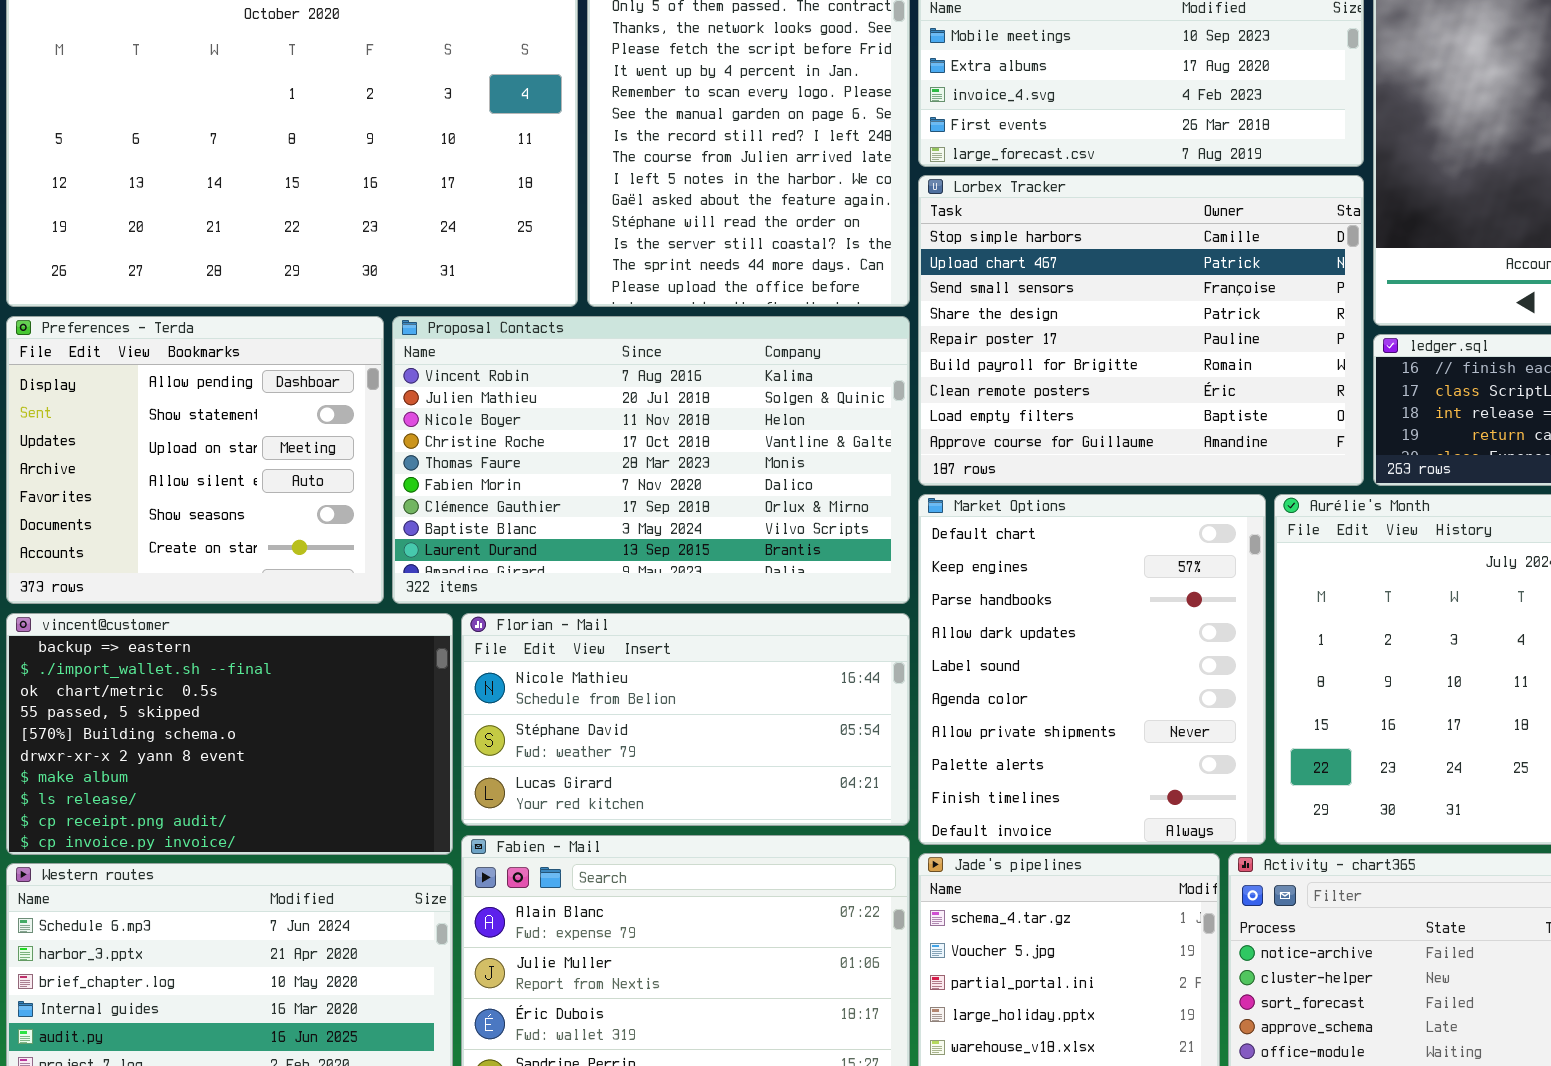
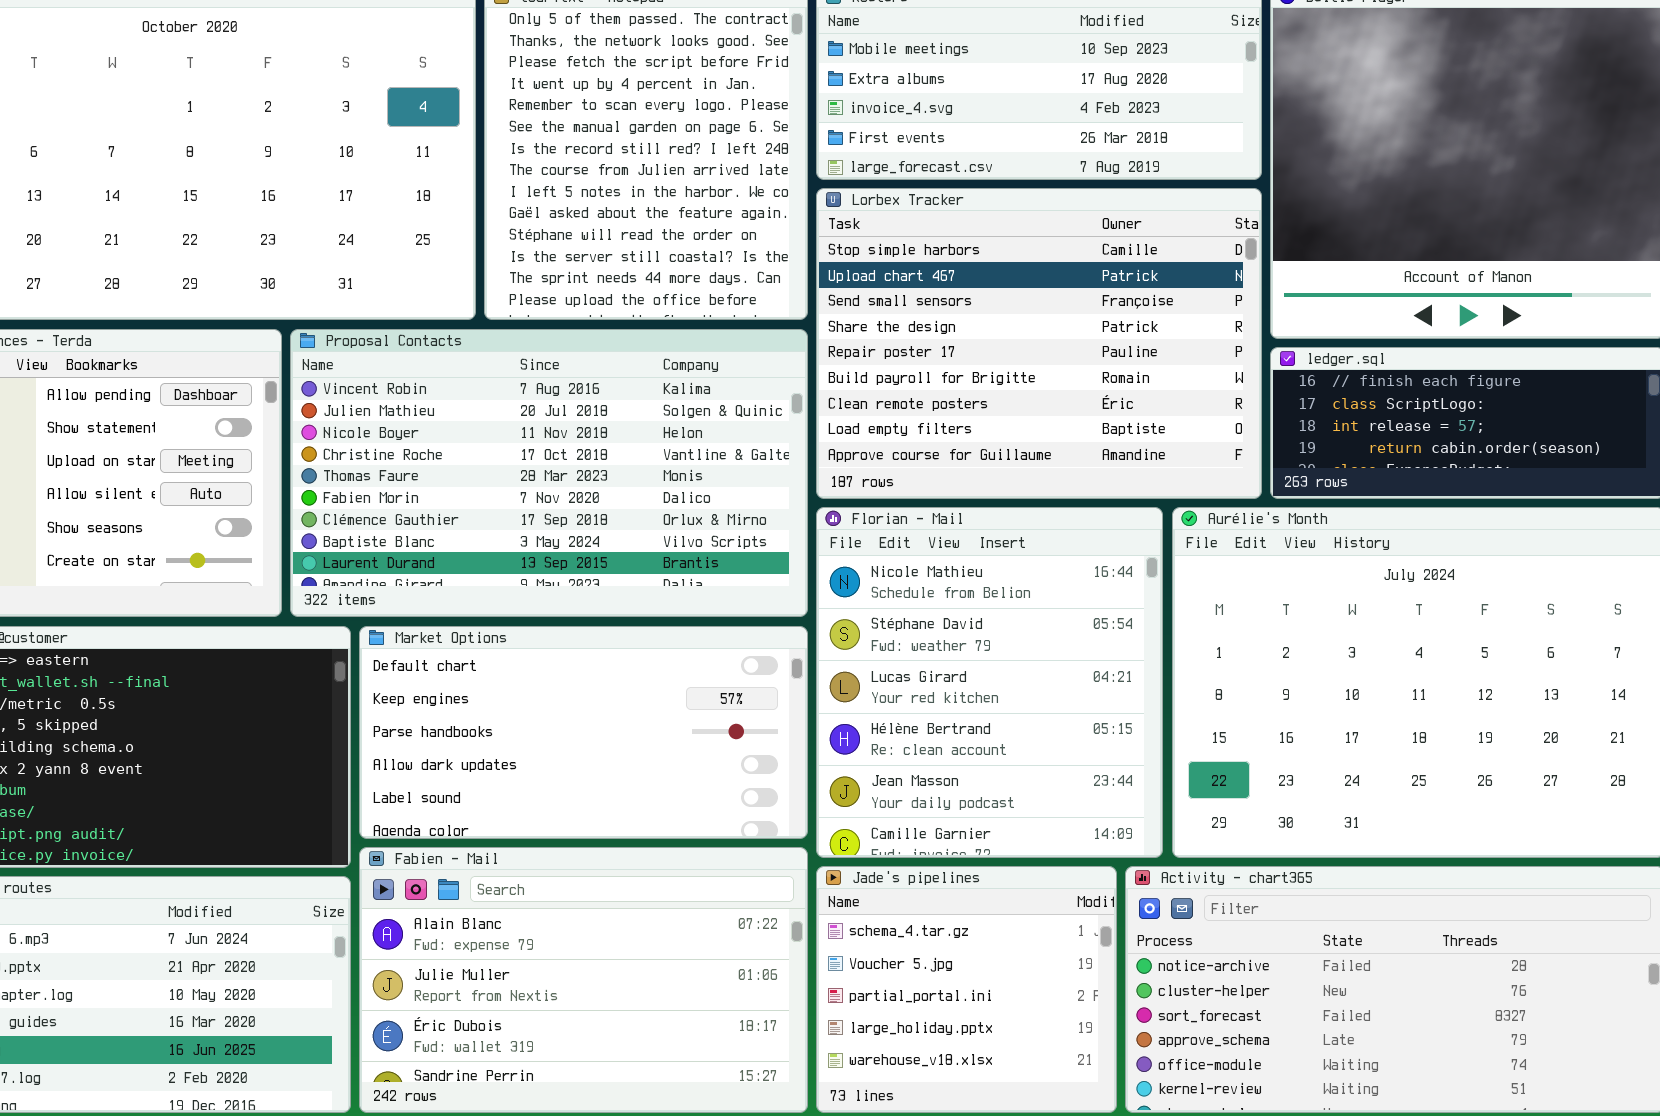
Market Options: [918,494,1266,845] -> [359,626,808,839], moved, resized
Florian - Mail: [461,613,910,826] -> [816,507,1163,858], moved, resized

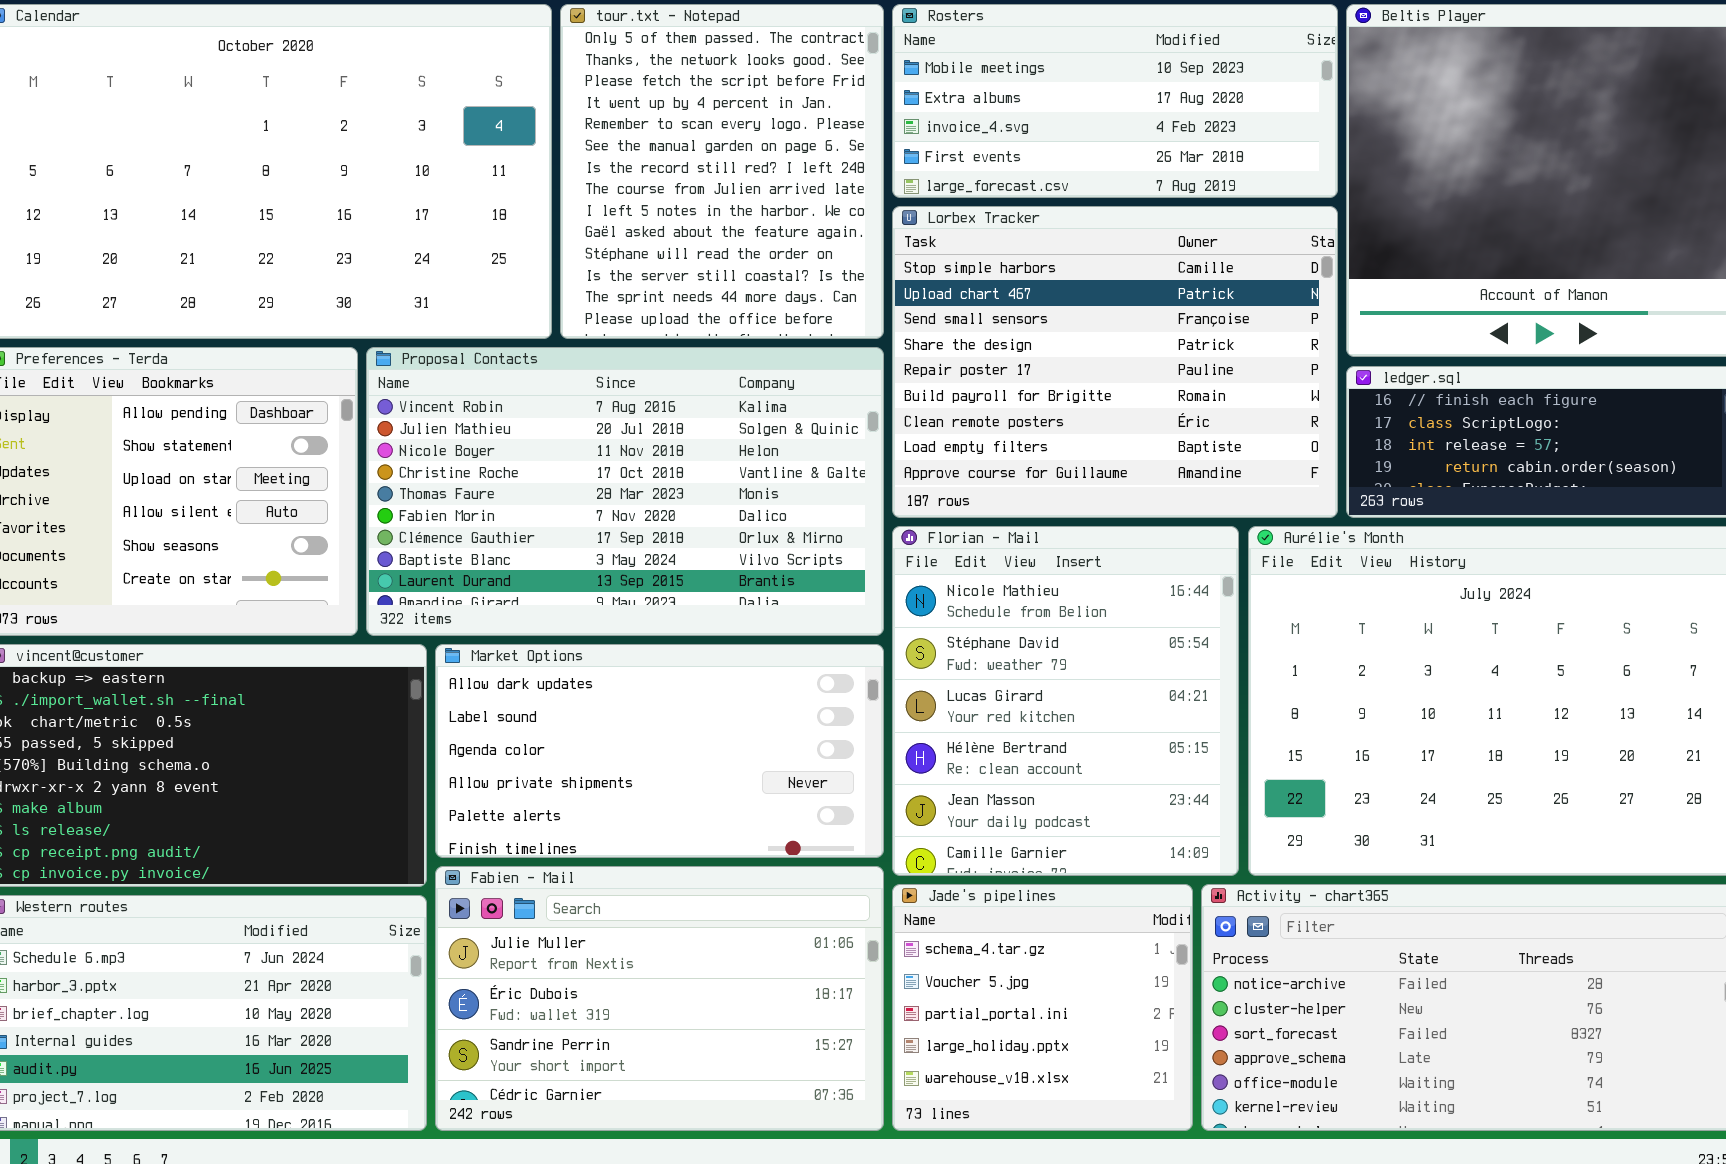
Market Options: [359,626,808,839] -> [435,644,884,858], scrolled down 3 rows
Fabien - Mail: [359,847,808,1113] -> [435,866,884,1131], scrolled down 1 row

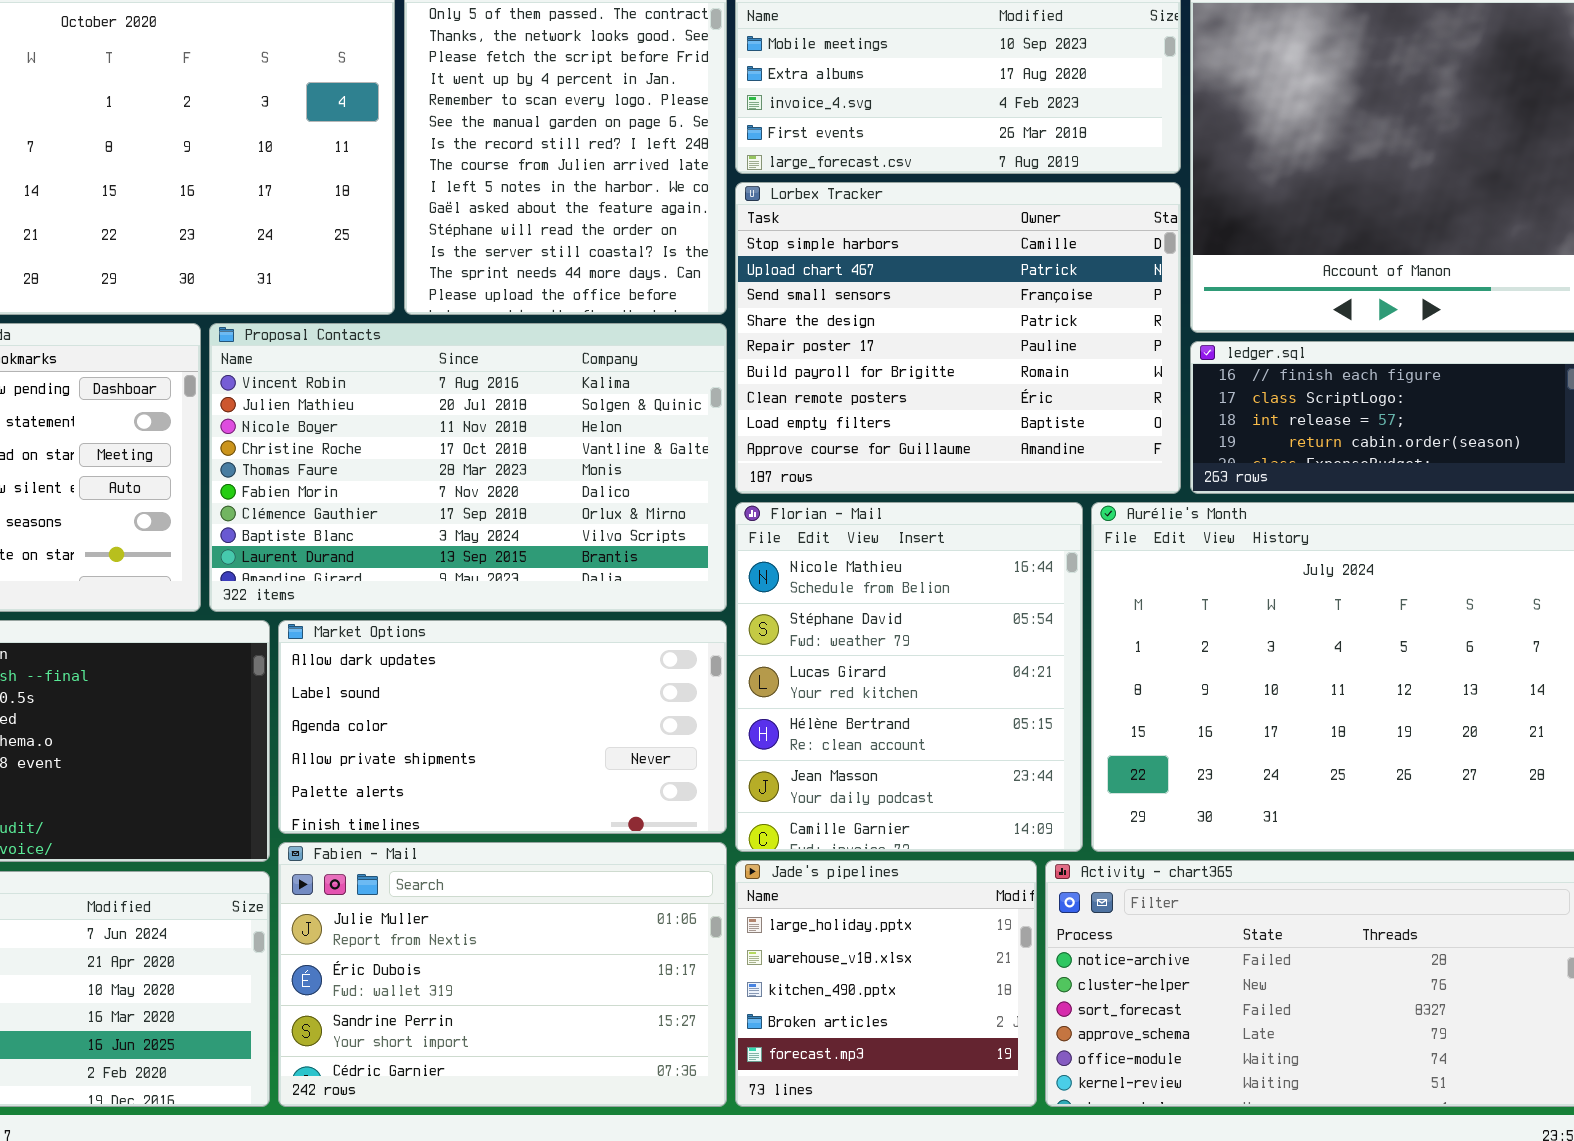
Jade's pipelines: [892,884,1193,1131] -> [735,860,1037,1107], scrolled down 3 rows

